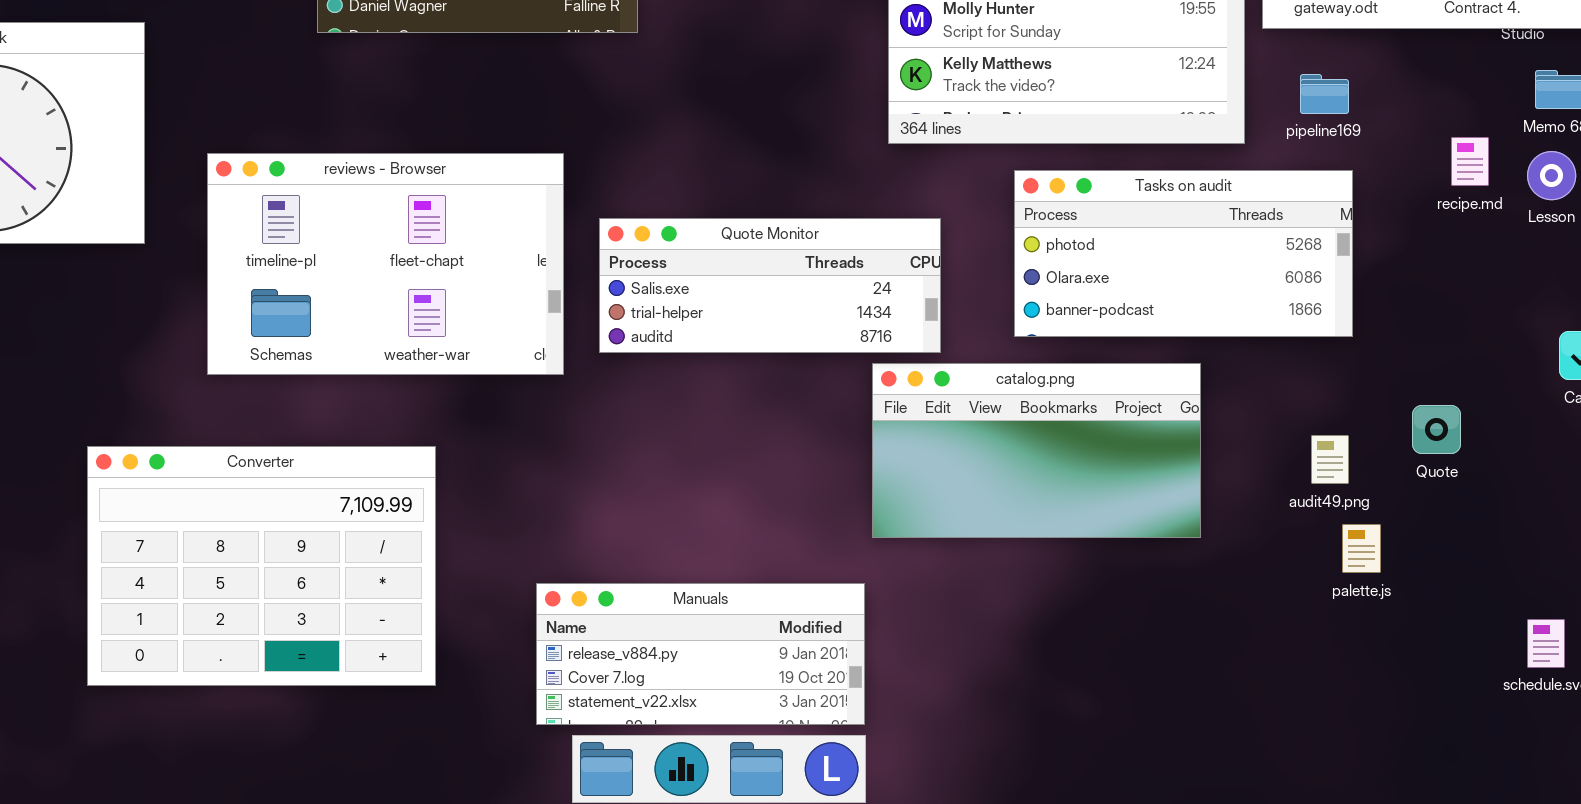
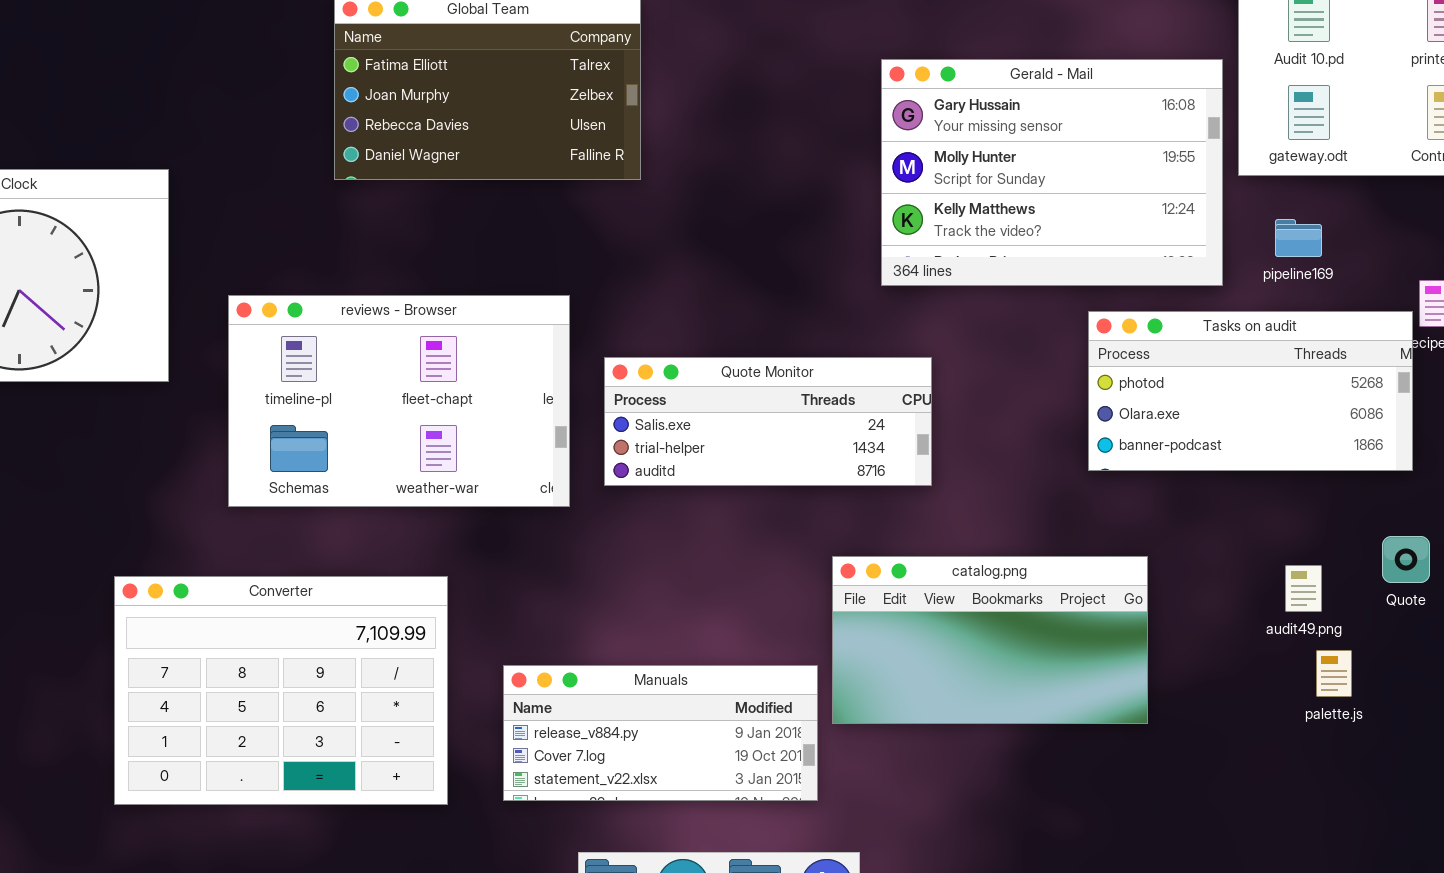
Tasks on audit: [1014,170,1353,337] -> [1088,311,1413,471], moved
catalog.png: [872,363,1201,538] -> [832,556,1148,724], moved
Manuals: [536,583,865,725] -> [503,665,818,801], moved

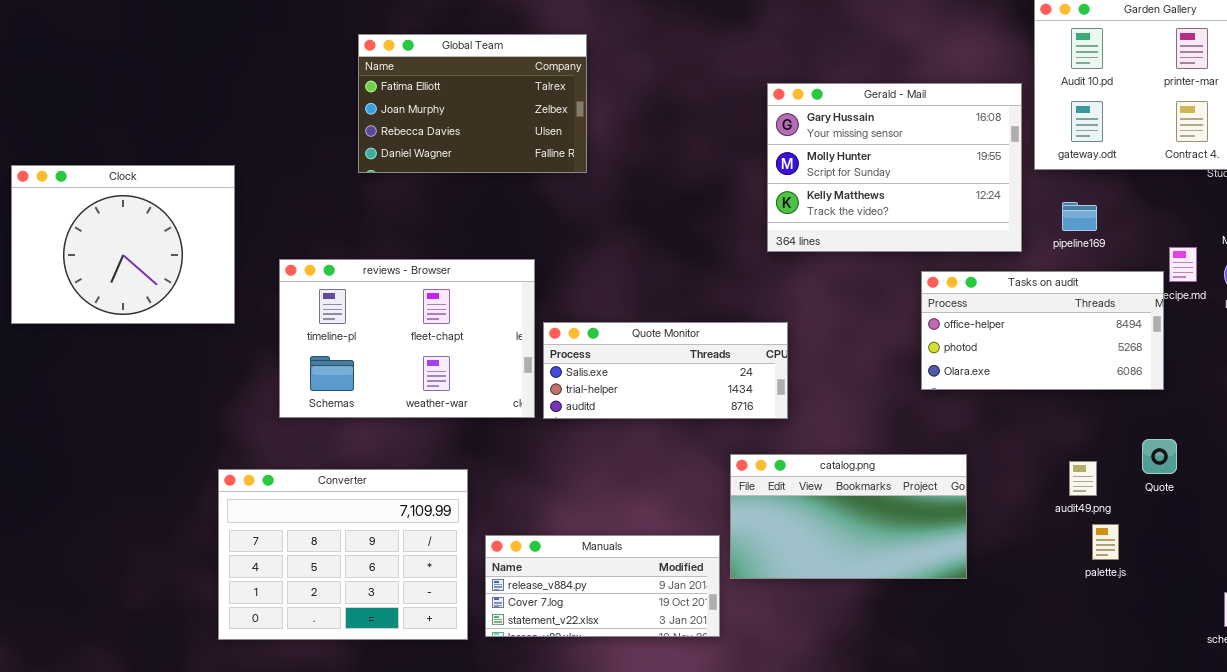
Tasks on audit: [1088,311,1413,471] -> [921,271,1164,390], scrolled up 1 row
Quote Monitor: [604,357,932,486] -> [543,322,788,419], moved
Converter: [114,576,448,805] -> [218,469,468,640], moved

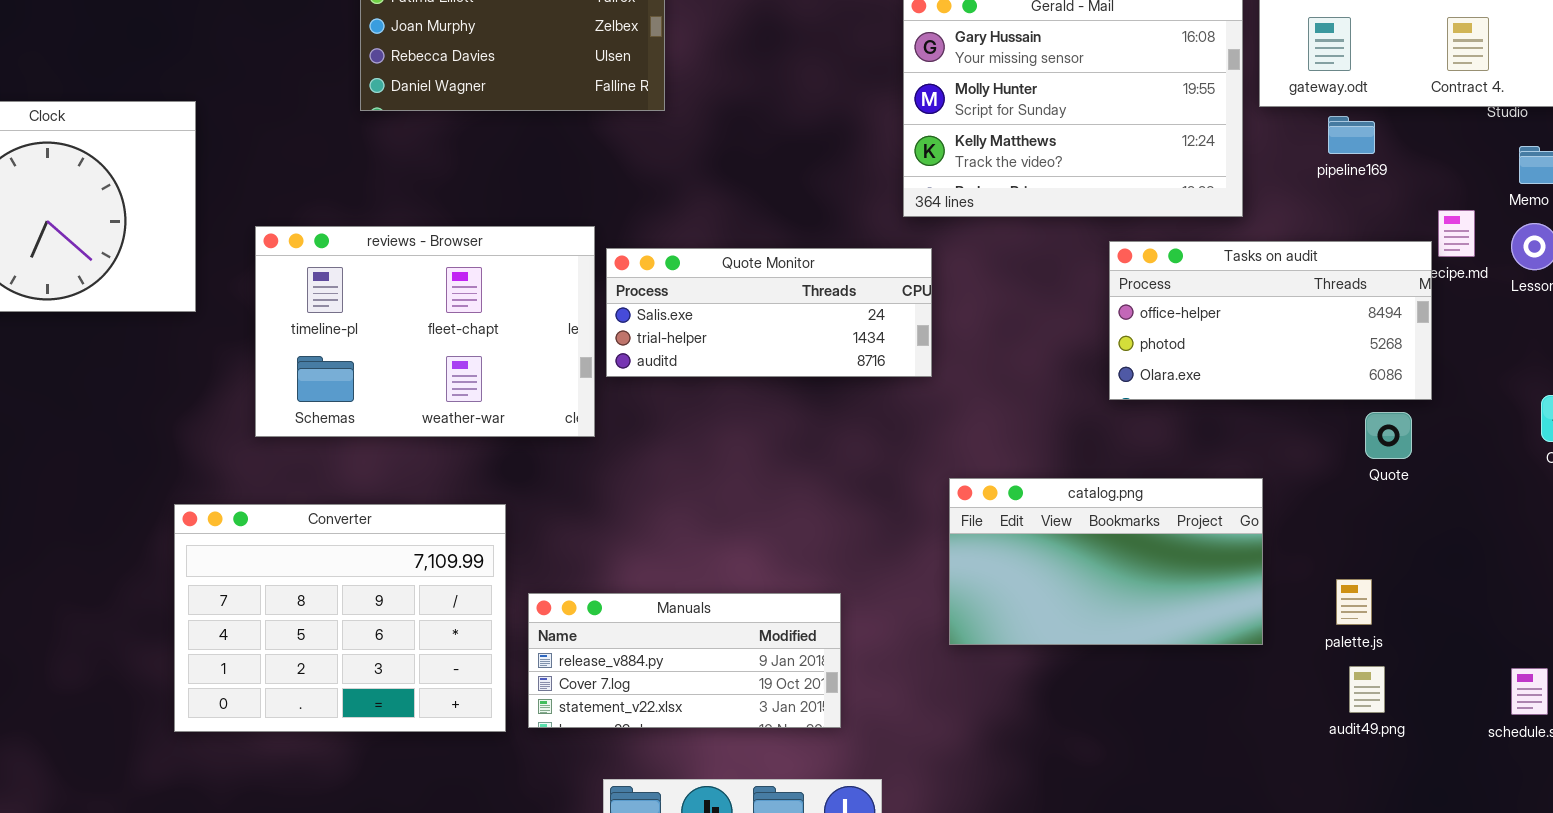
pipeline169: [1062,202,1097,231] -> [1328,116,1375,154], moved
Quote Monitor: [543,322,788,419] -> [606,248,932,377], moved
Quote: [1142,439,1177,474] -> [1365,412,1412,459], moved
catalog.png: [730,454,967,579] -> [949,478,1263,645], moved
audit49.png: [1069,461,1097,496] -> [1349,666,1385,713], moved

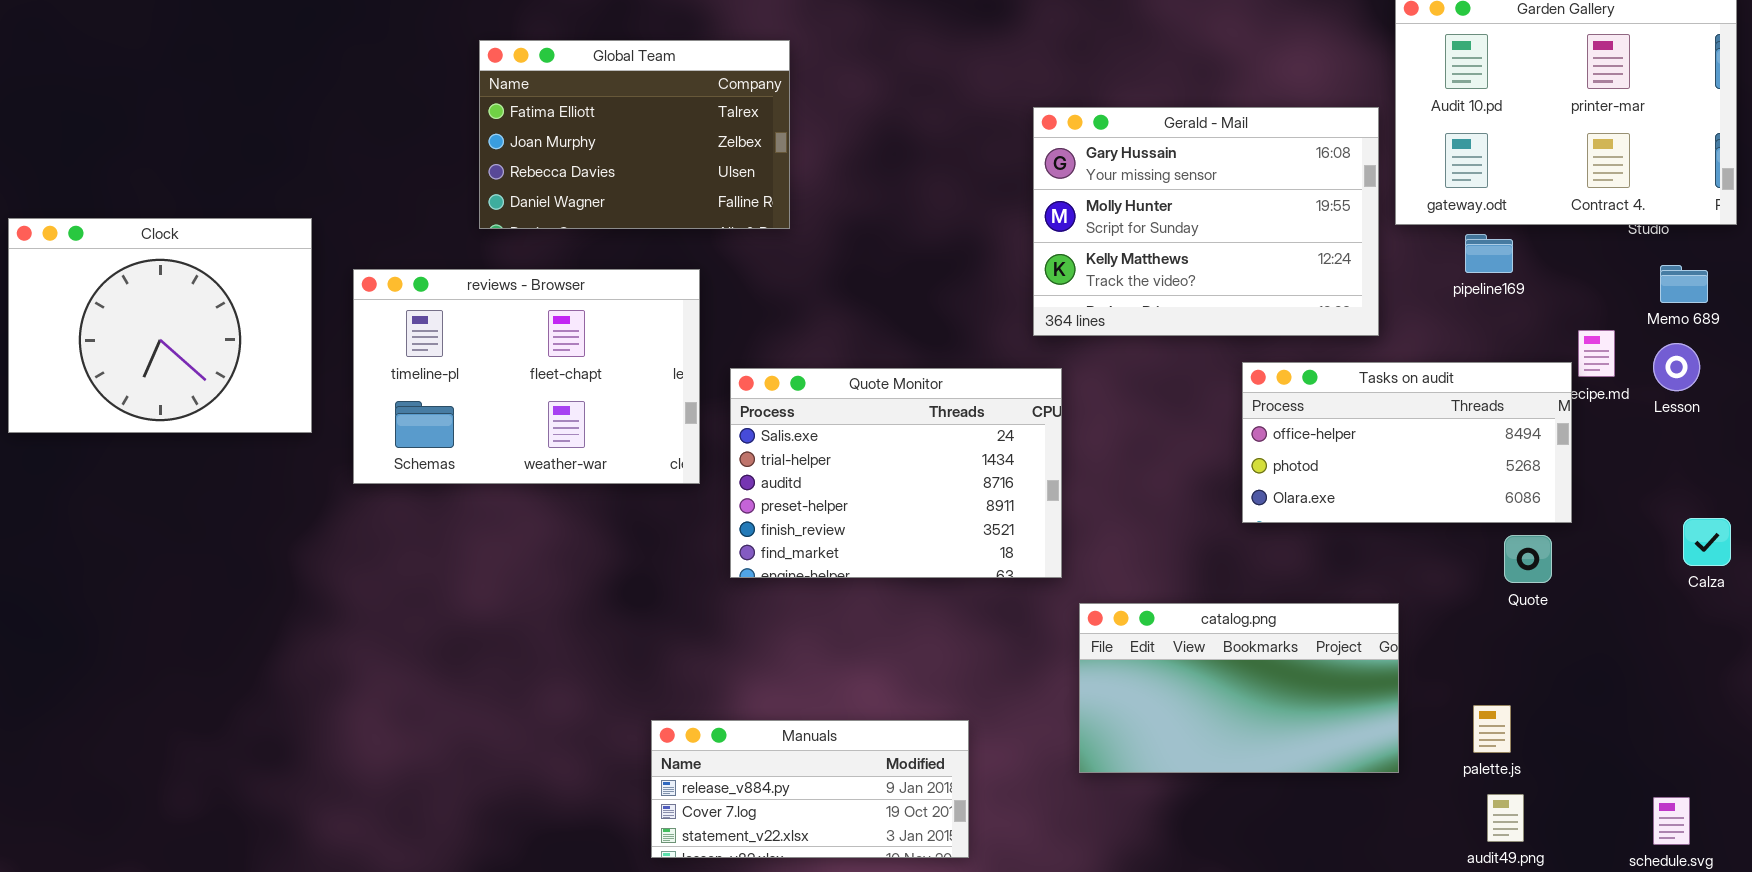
reviews - Browser: [255,226,595,437] -> [353,269,700,484], moved
Quote Monitor: [606,248,932,377] -> [730,368,1062,578], resized
Converter: [174,504,506,732] -> none, closed

